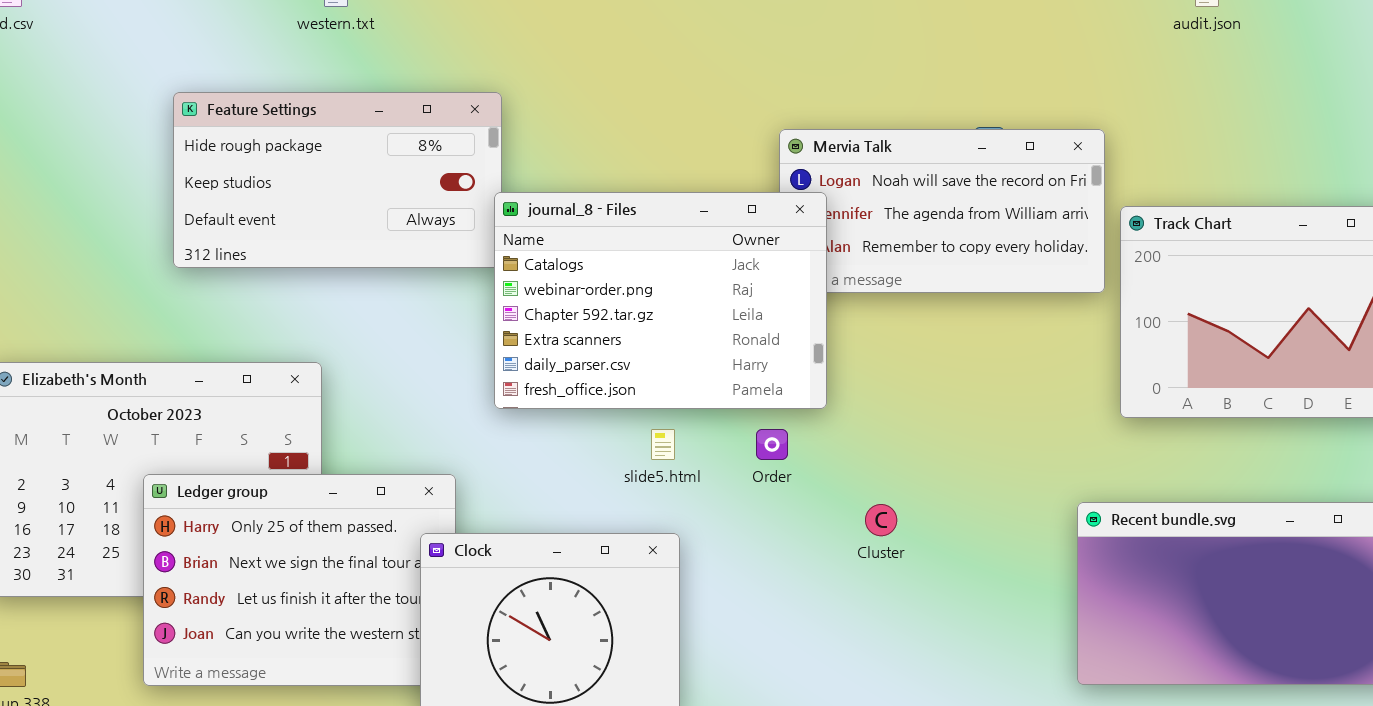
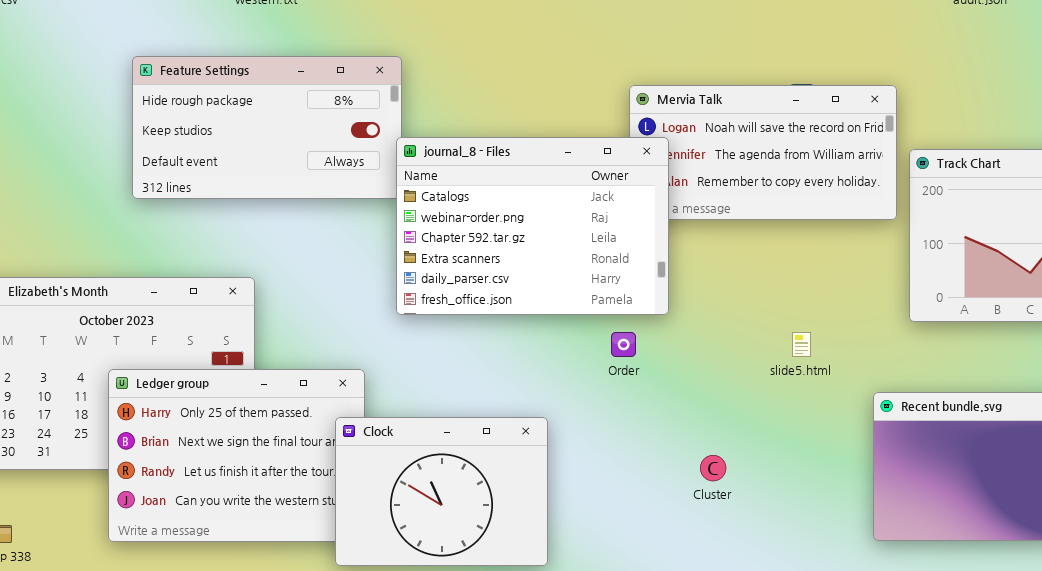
slide5.html: [651,429,675,460] -> [792,332,811,357], moved
Cluster: [865,504,897,536] -> [700,455,726,481], moved

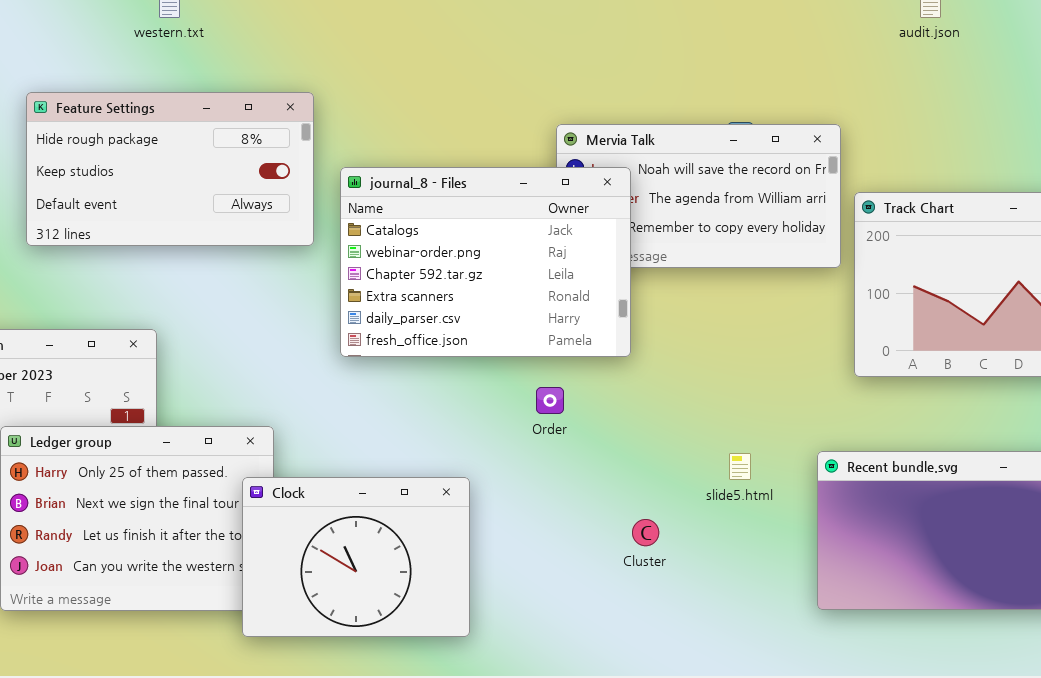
journal_8 - Files: [396,137,669,315] -> [340,167,631,357], moved
slide5.html: [792,332,811,357] -> [729,453,751,480], moved

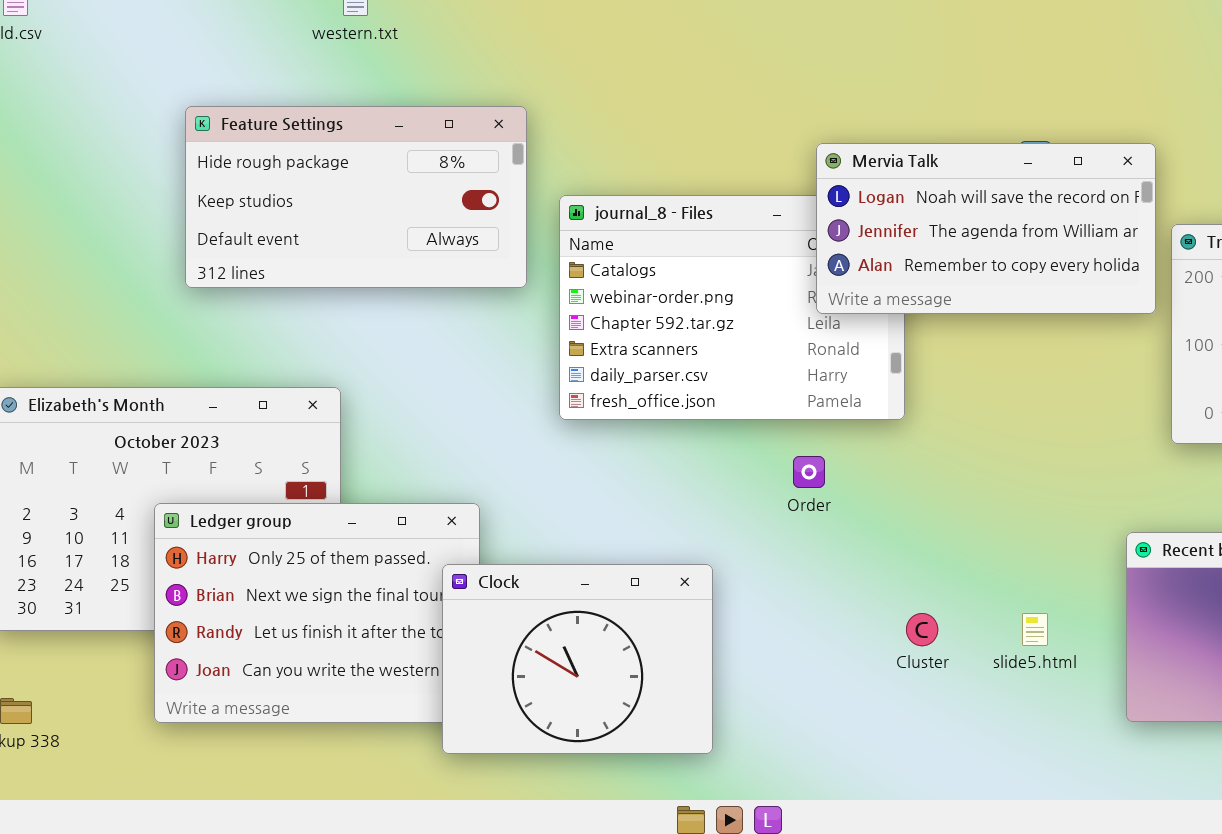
Mervia Talk: [556,124,841,268] -> [816,143,1156,314], raised
slide5.html: [729,453,751,480] -> [1022,613,1048,646], moved

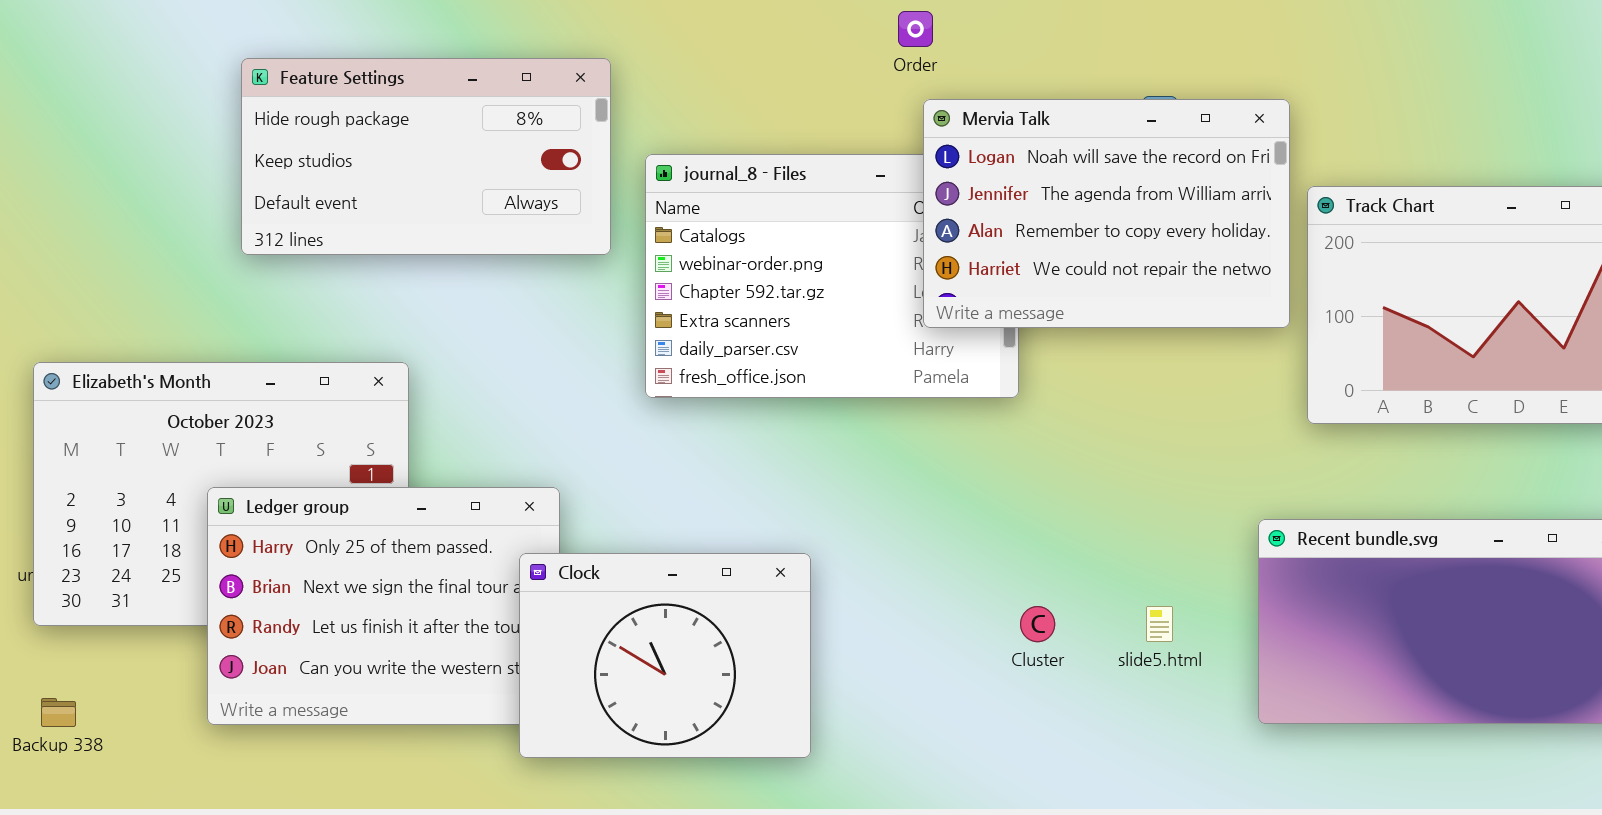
Mervia Talk: [816,143,1156,314] -> [923,99,1290,328], resized
Order: [793,456,825,488] -> [898,11,933,47], moved

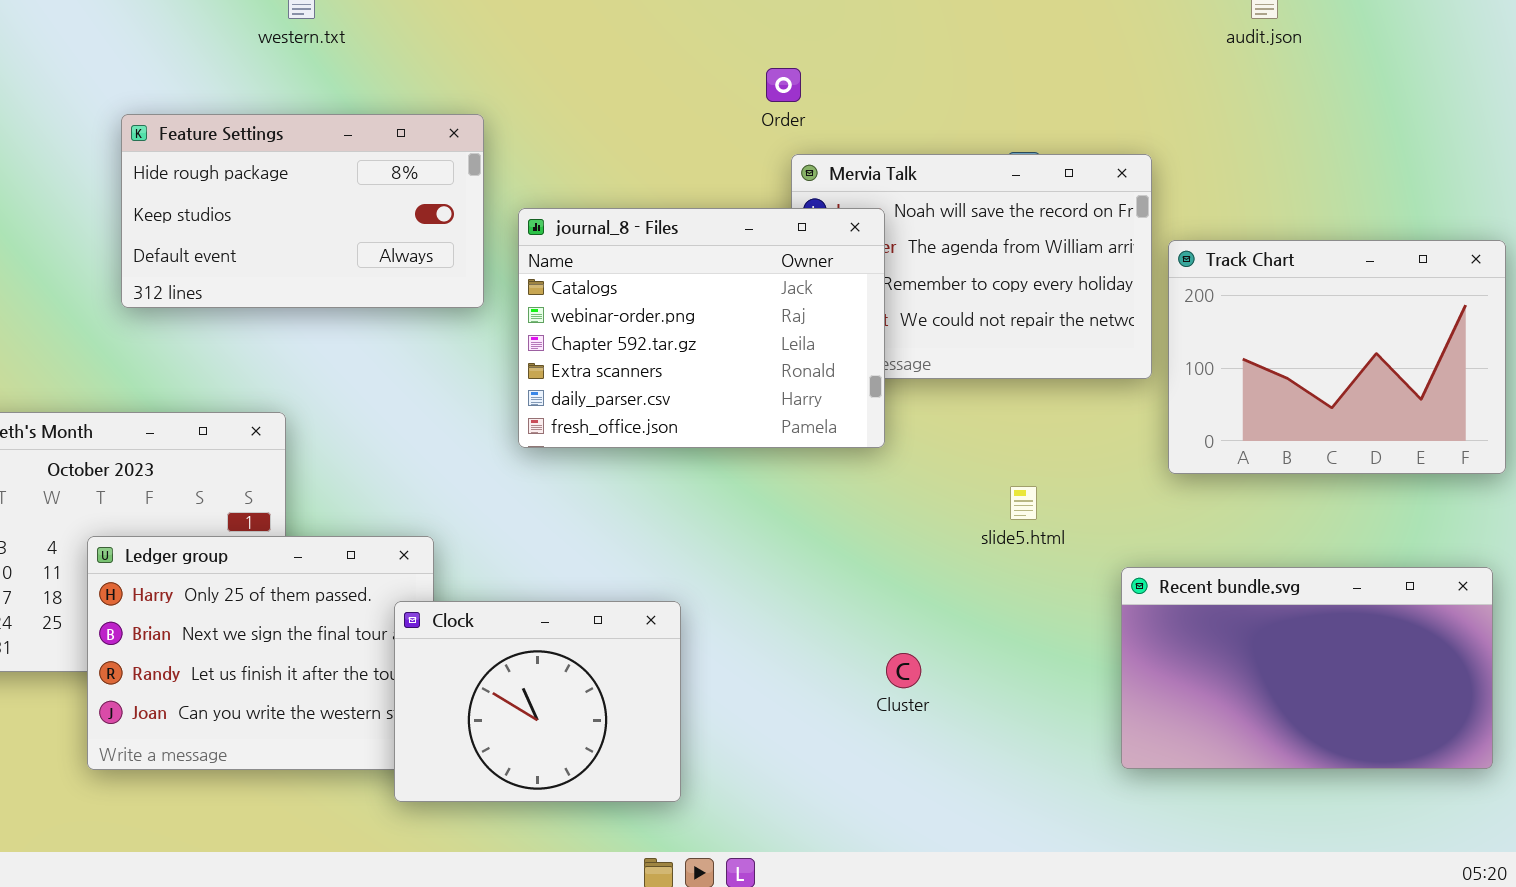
journal_8 - Files: [645,154,1019,398] -> [518,208,885,448], raised
slide5.html: [1146,606,1173,642] -> [1010,486,1037,520], moved

